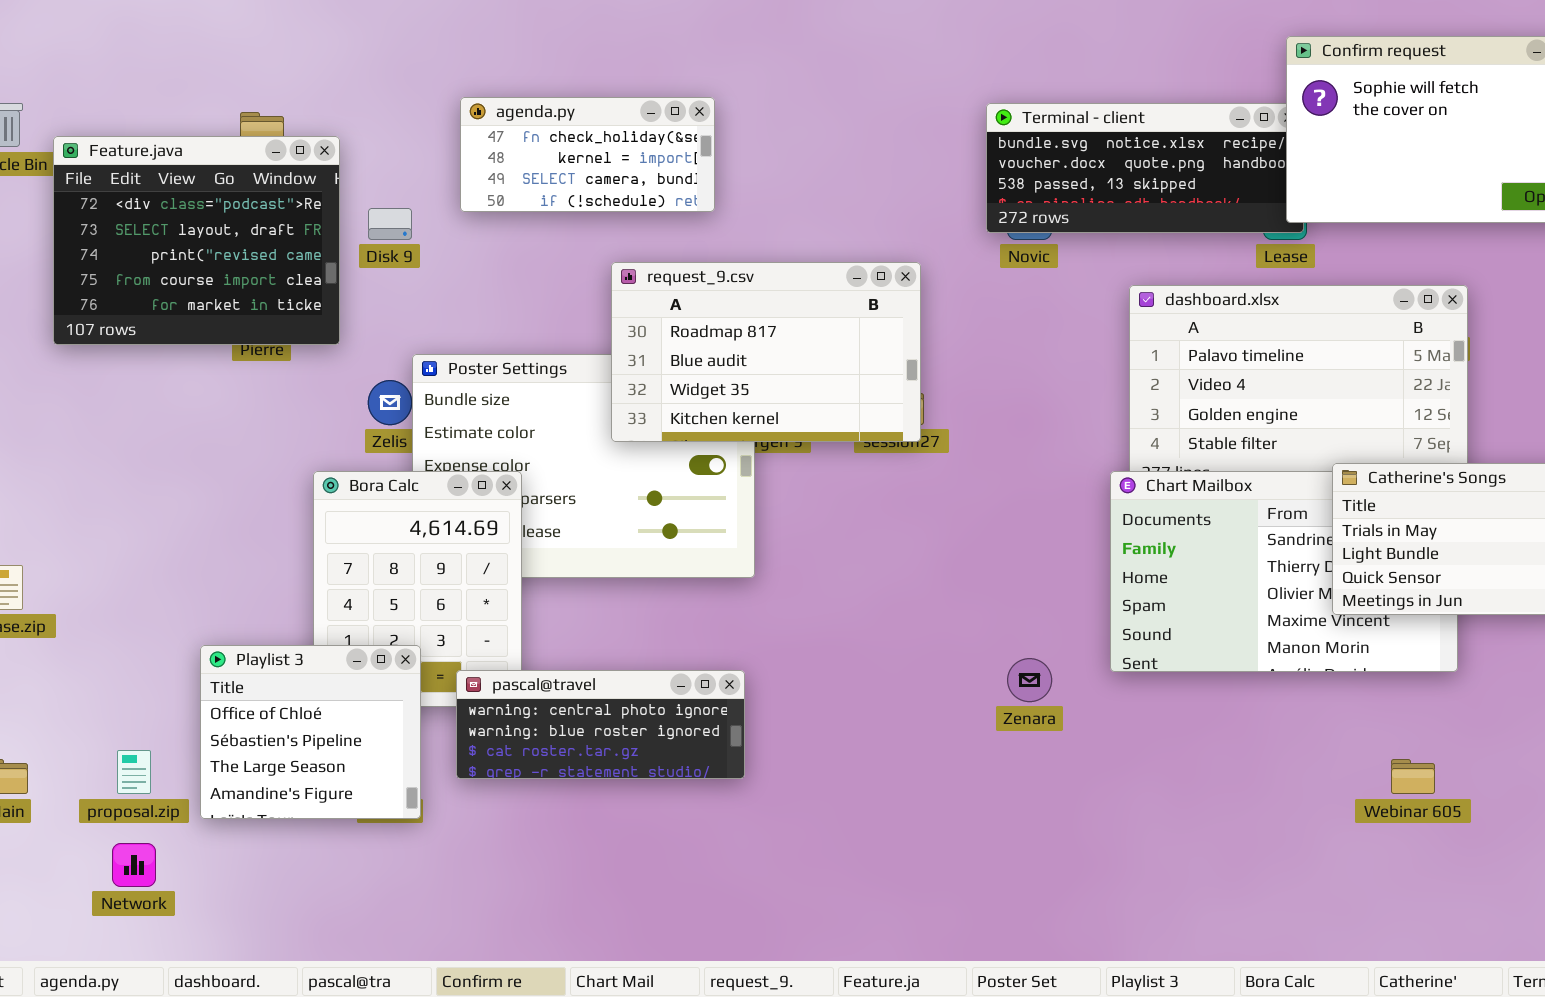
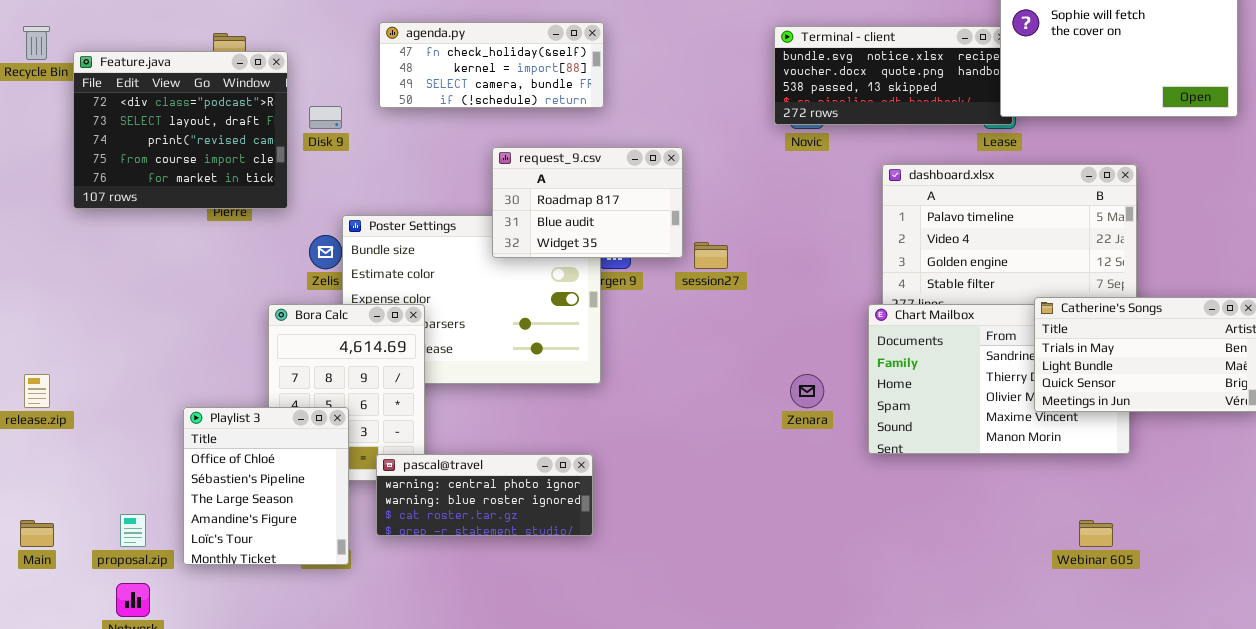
agenda.py: [460,97,715,212] -> [379,22,604,108], resized
request_9.csv: [611,262,921,442] -> [492,147,683,258], resized
Playlist 3: [200,645,421,819] -> [183,407,349,565], resized
Zenara: [1007,658,1052,702] -> [790,374,824,408], moved

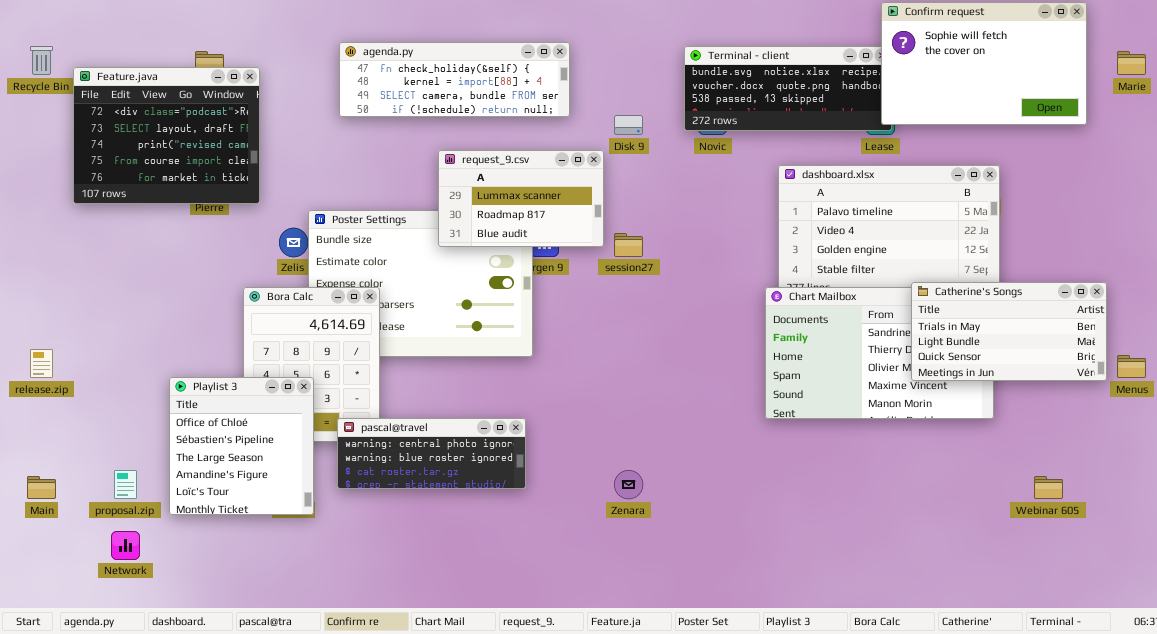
agenda.py: [379,22,604,108] -> [339,42,570,117], resized
Disk 9: [309,106,342,129] -> [614,115,643,135], moved
request_9.csv: [492,147,683,258] -> [438,150,604,247], scrolled up 1 row
Zenara: [790,374,824,408] -> [614,470,643,499], moved
Webinar 605: [1079,520,1113,547] -> [1034,476,1063,499], moved

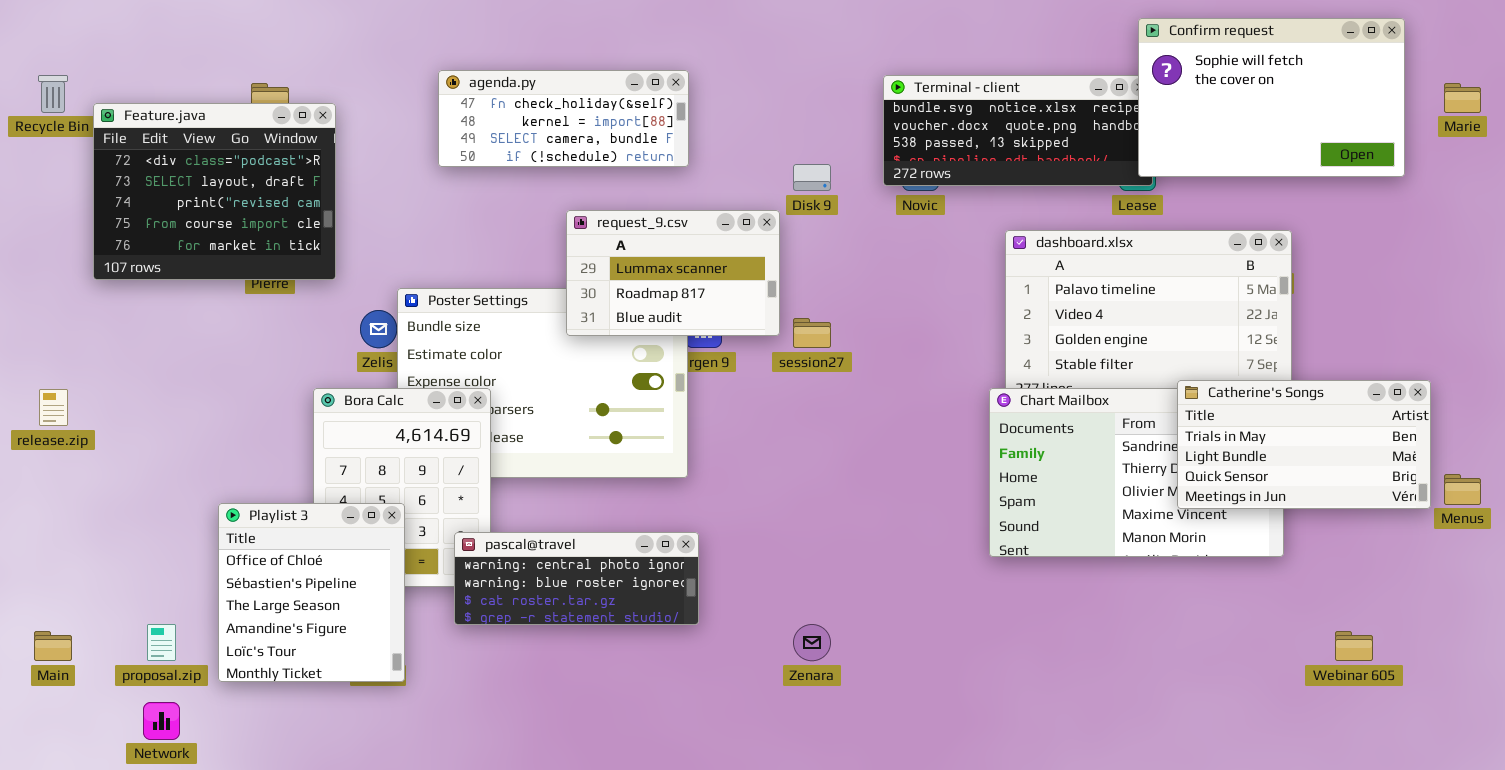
agenda.py: [339,42,570,117] -> [438,70,689,167], resized
release.zip: [30,349,53,378] -> [39,389,68,426], moved
pascal@travel: [337,418,526,489] -> [454,532,699,625], moved

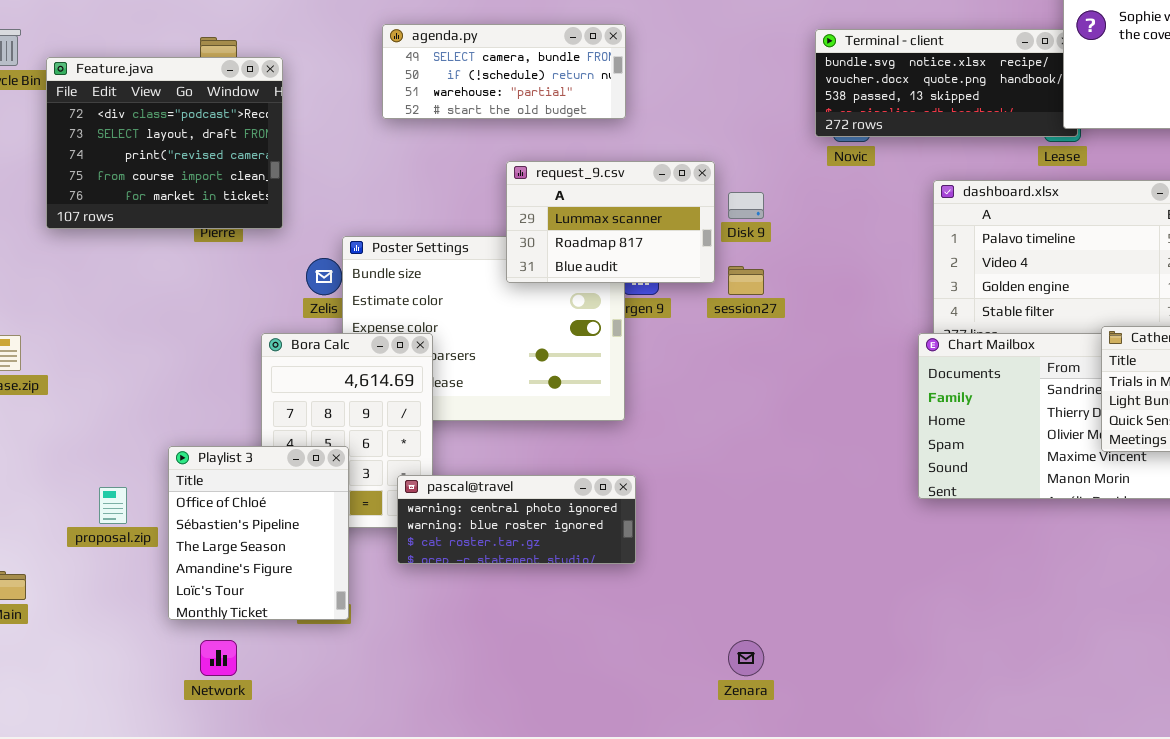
agenda.py: [438,70,689,167] -> [382,24,626,119], scrolled down 2 rows
Disk 9: [793,164,831,191] -> [728,192,764,219], moved
proposal.zip: [147,624,176,661] -> [99,487,127,524], moved
Zenara: [793,624,831,661] -> [728,640,764,676], moved
Network: [143,702,180,740] -> [200,640,237,676], moved

